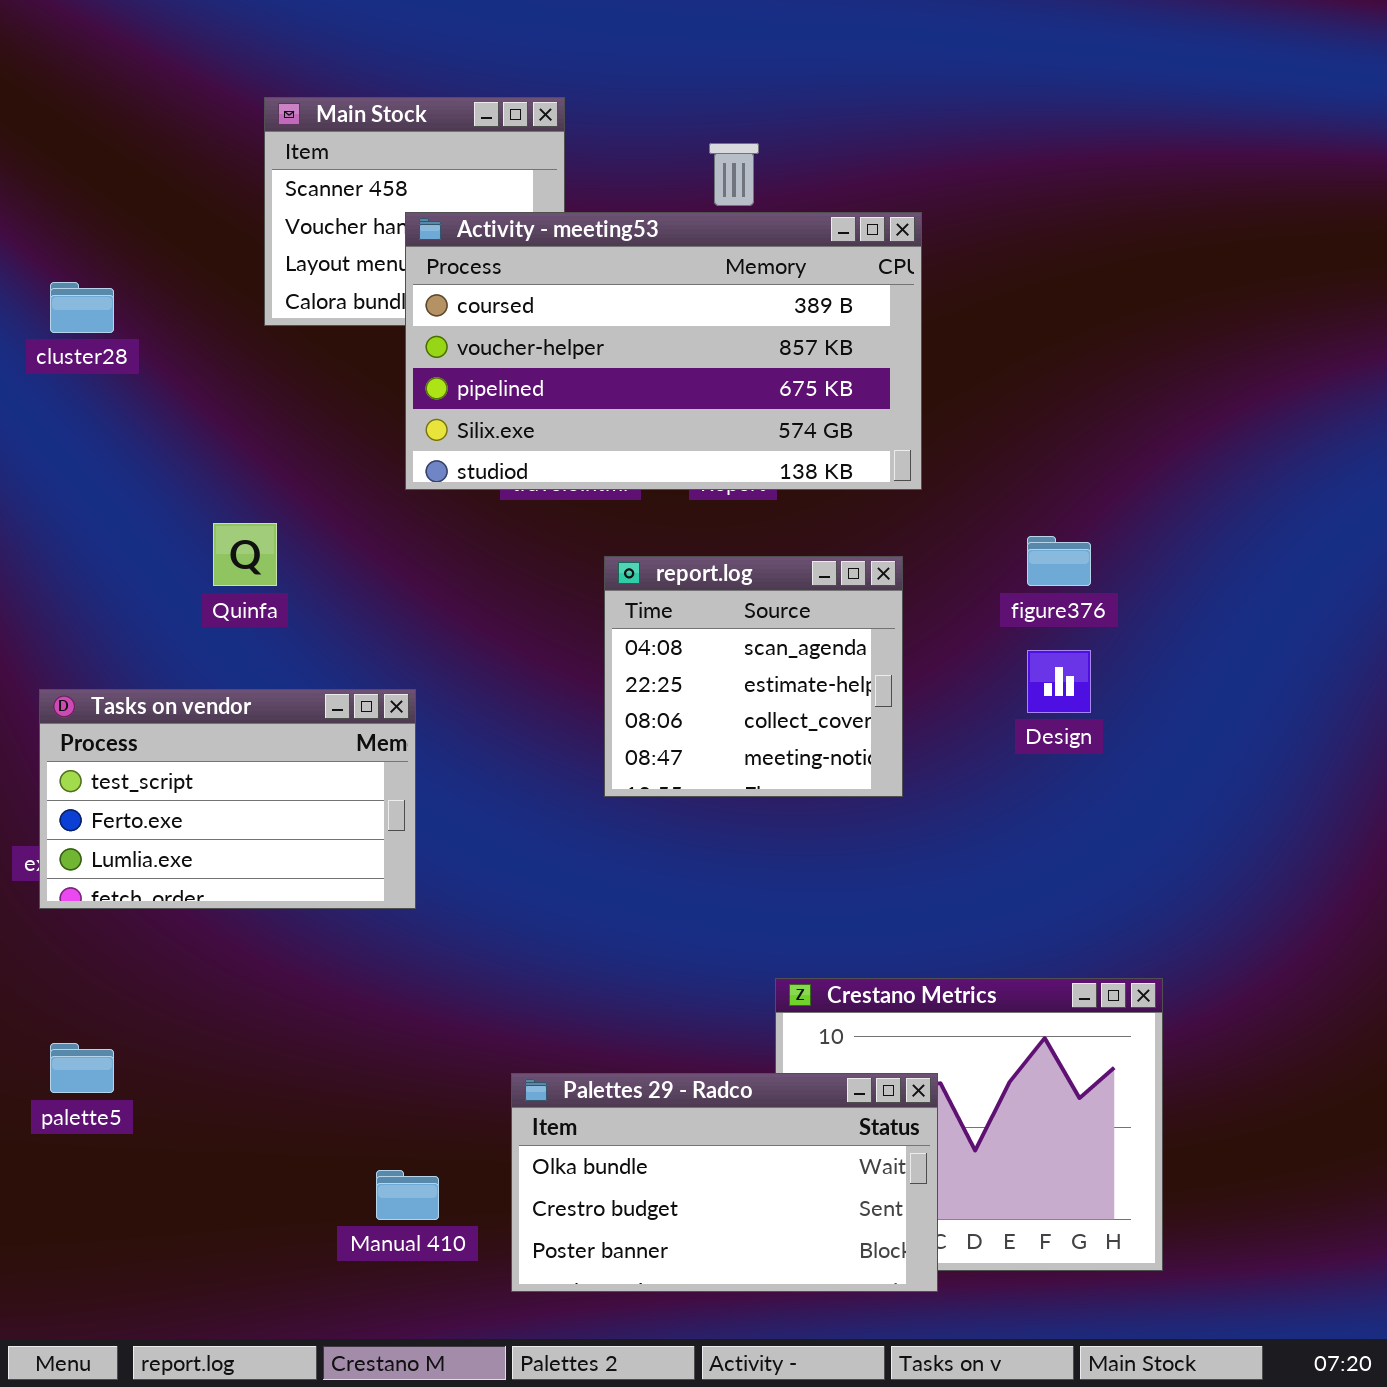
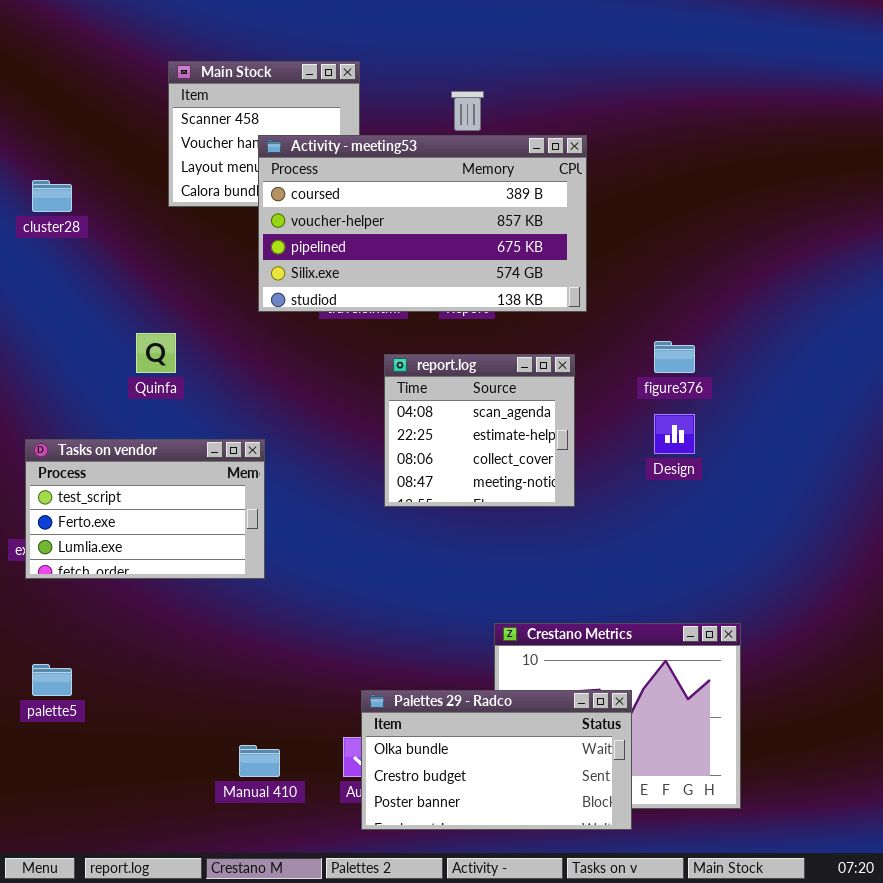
Palettes 29 - Radco: [511,1073,938,1292] -> [361,690,632,830], moved

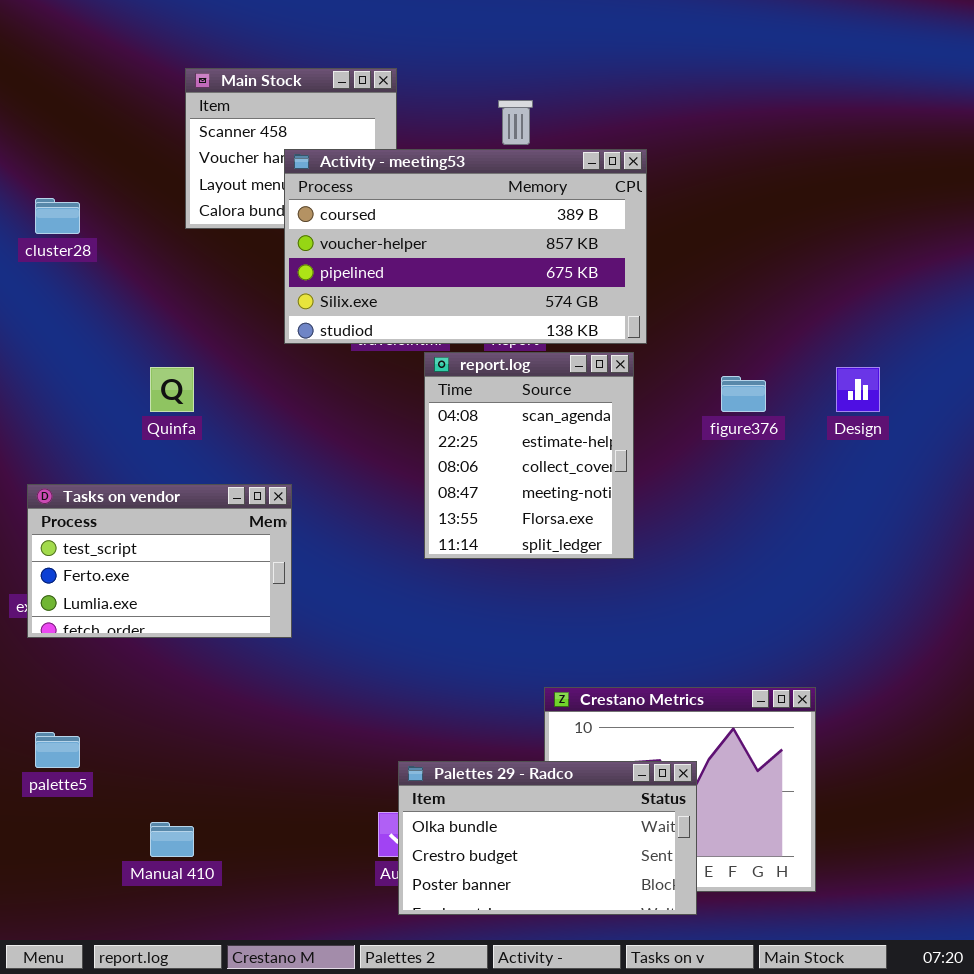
report.log: [384,354,575,507] -> [424,352,634,559], resized
Design: [654,414,695,454] -> [836,367,880,412], moved
Manual 410: [239,745,280,777] -> [150,822,194,857], moved

